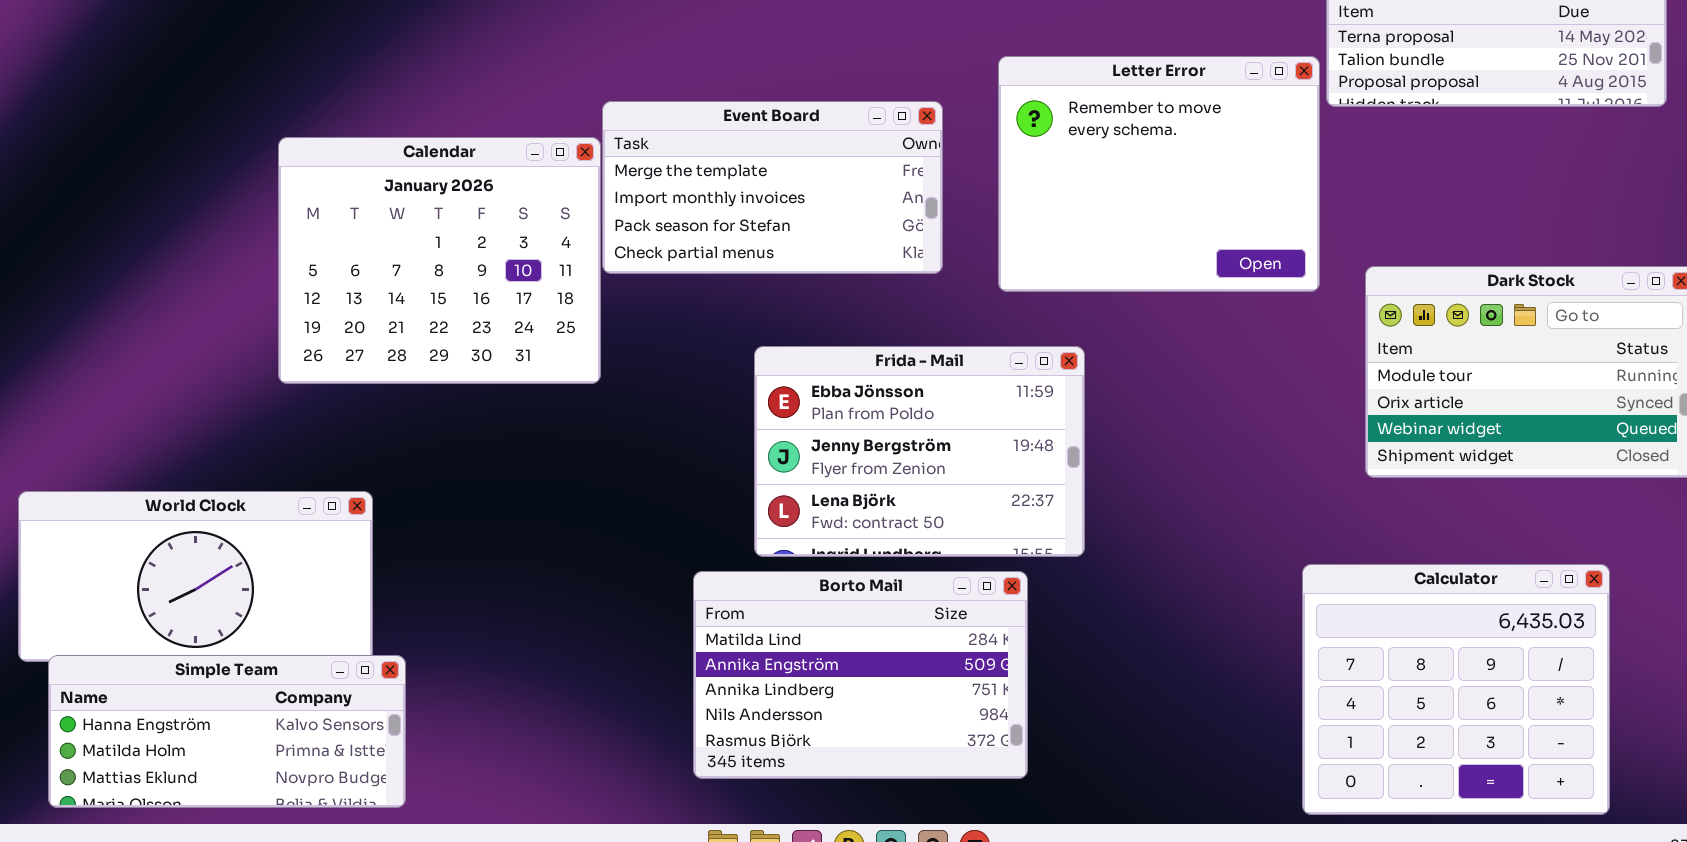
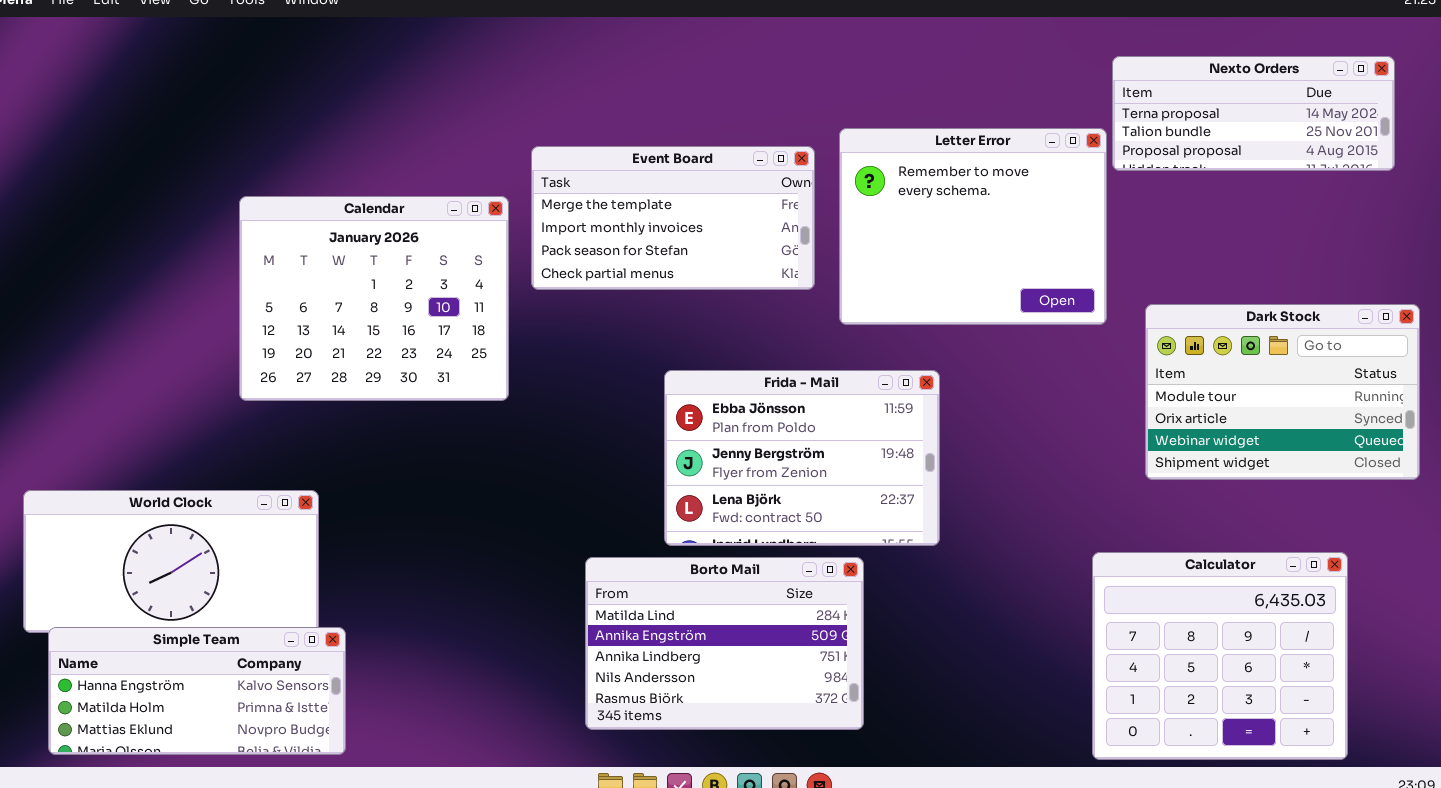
Event Board: [602,101,943,274] -> [531,146,815,290], moved
Frida - Mail: [754,346,1085,557] -> [664,370,940,546], moved

